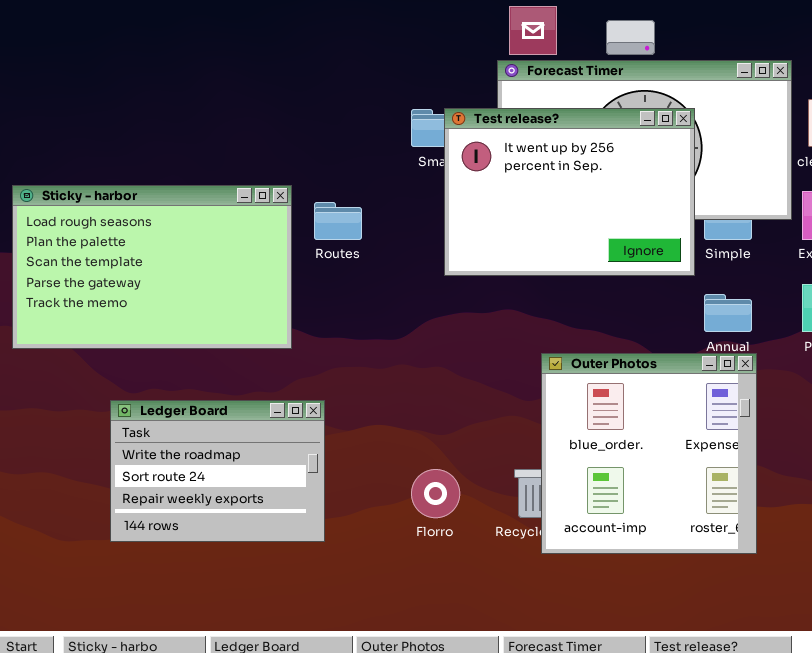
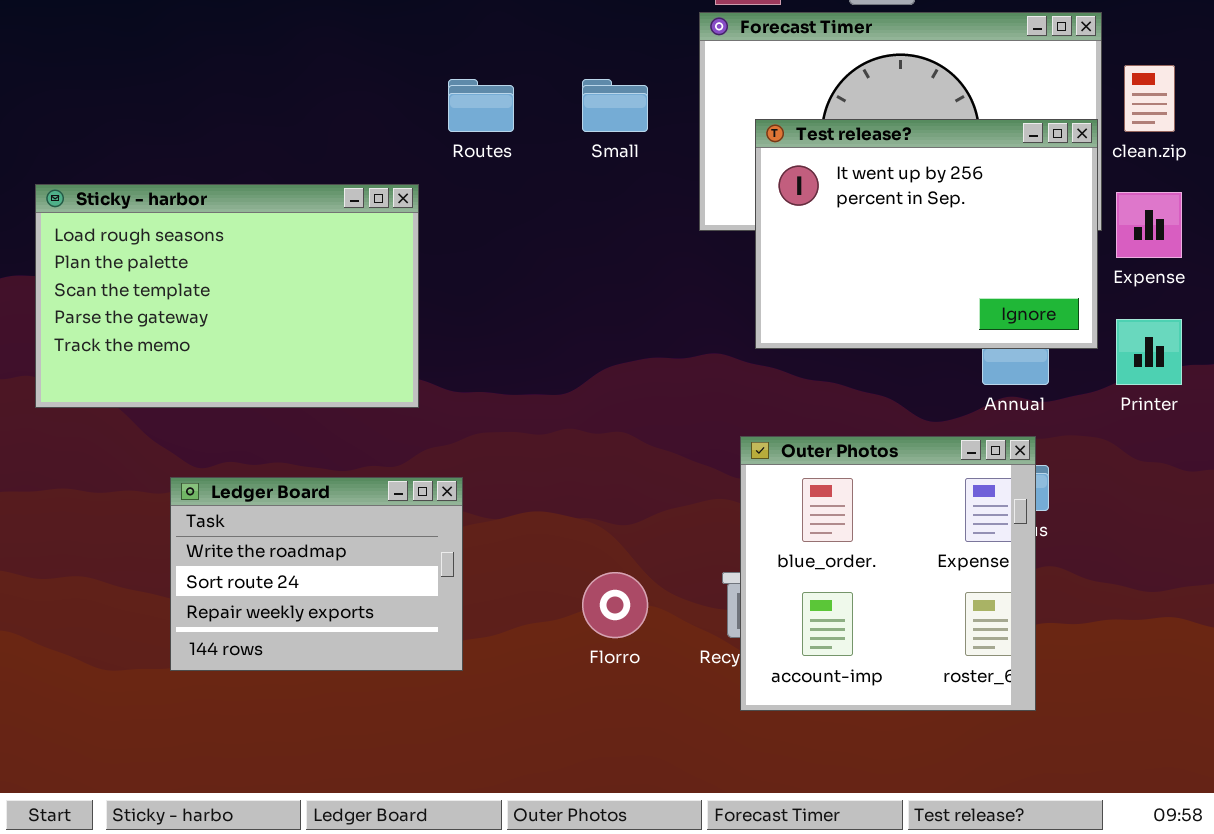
Test release?: [444,108,695,276] -> [755,119,1098,349], moved
Routes: [314,202,362,240] -> [448,79,514,132], moved
Outer Photos: [541,353,757,554] -> [740,436,1036,711], moved

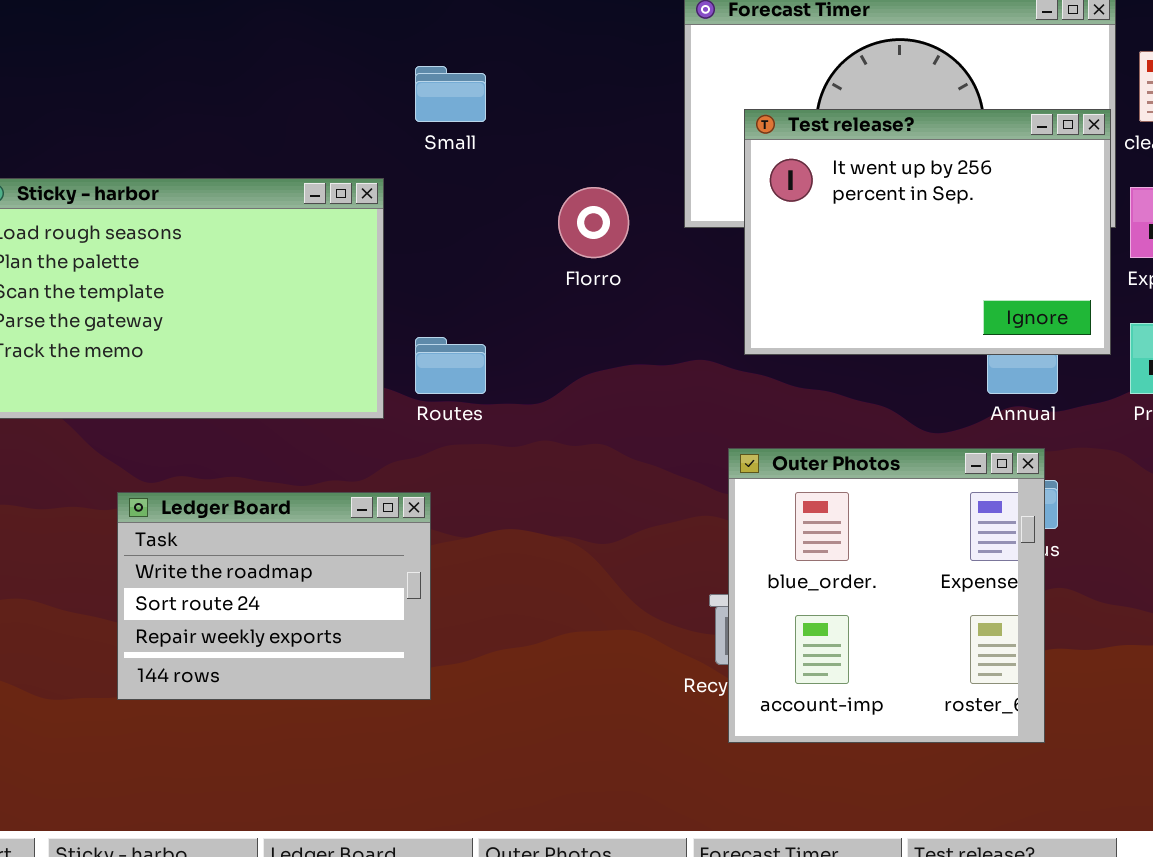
Routes: [448,79,514,132] -> [415,337,486,394], moved
Small: [582,79,648,132] -> [415,66,486,122], moved
Florro: [582,572,648,638] -> [558,187,629,258], moved

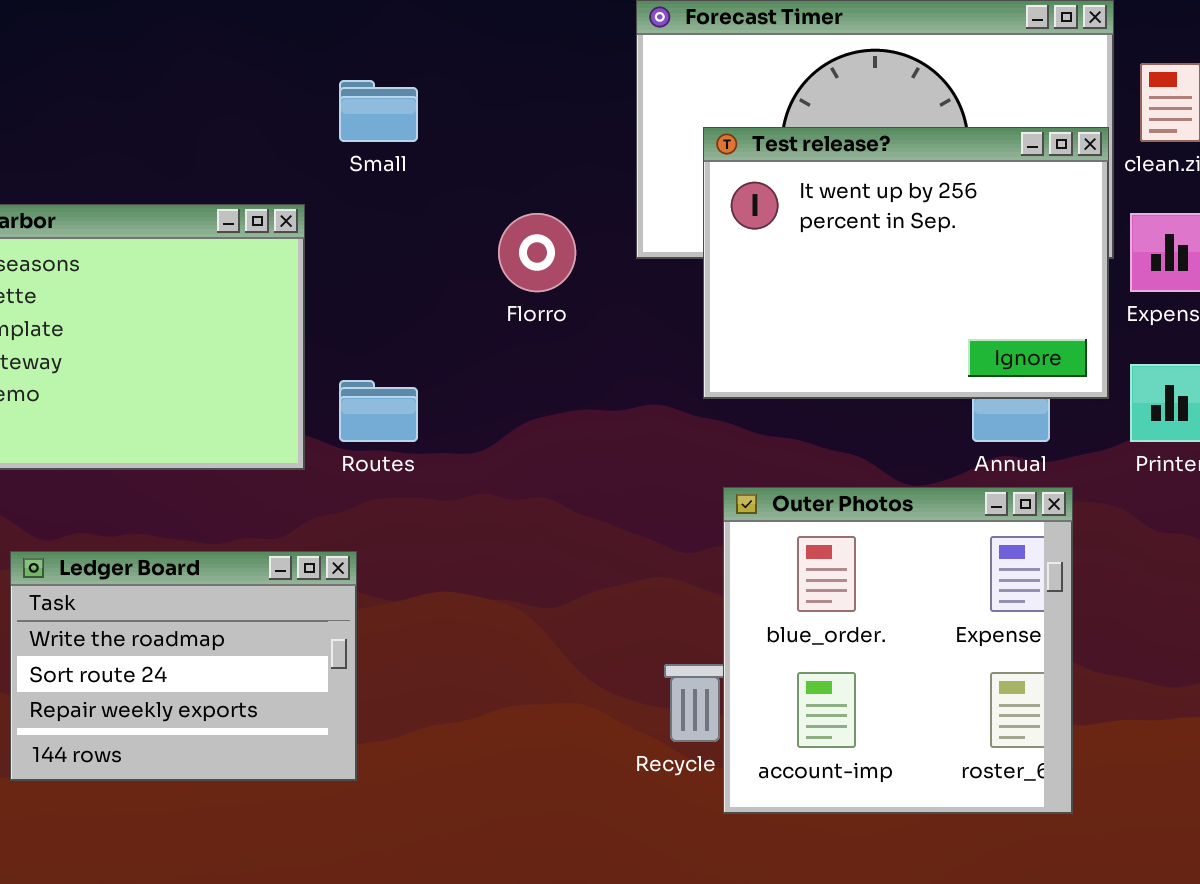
Outer Photos: [728,448,1045,743] -> [723,487,1073,814], moved

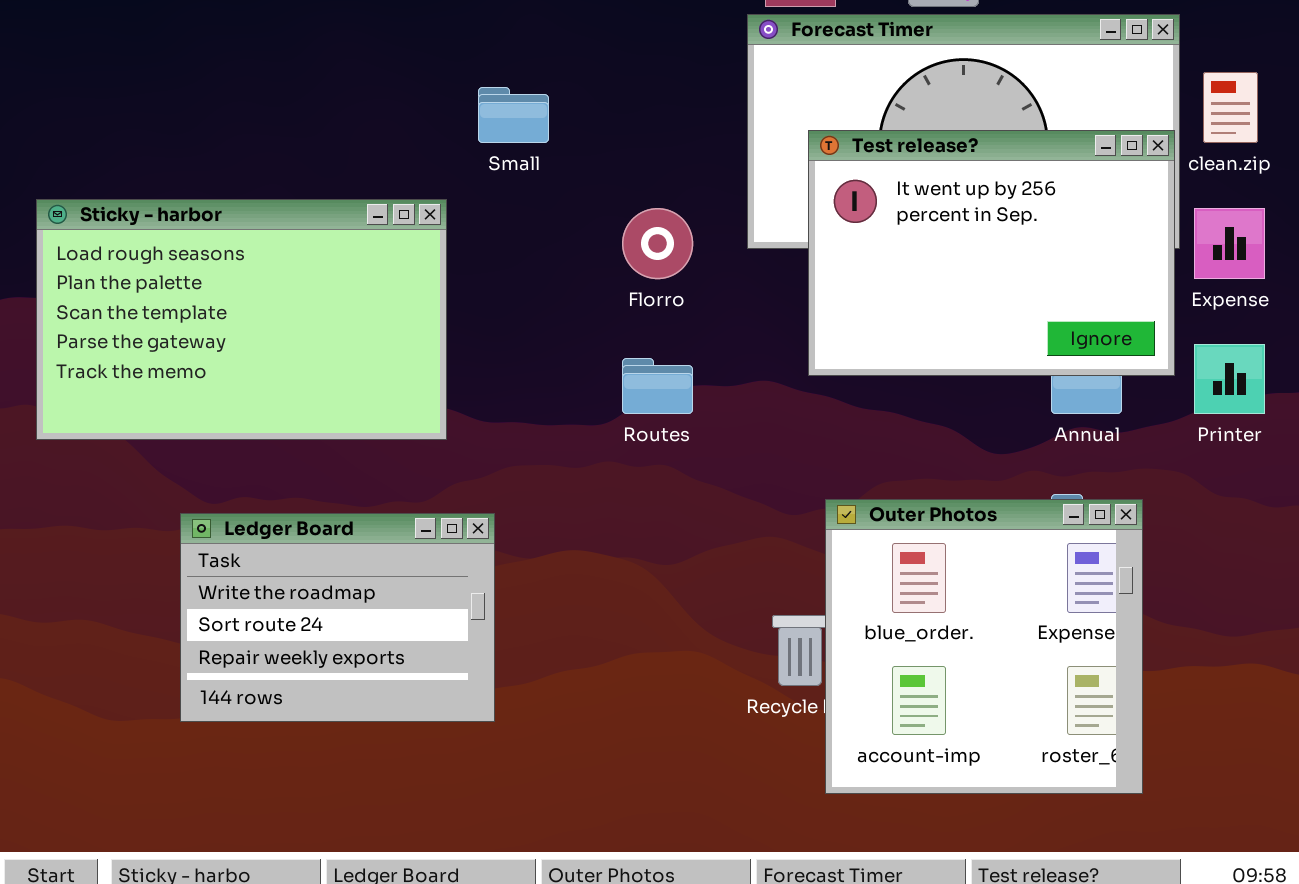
Routes: [339,380,418,442] -> [622,358,693,414], moved
Outer Photos: [723,487,1073,814] -> [825,499,1143,794], moved

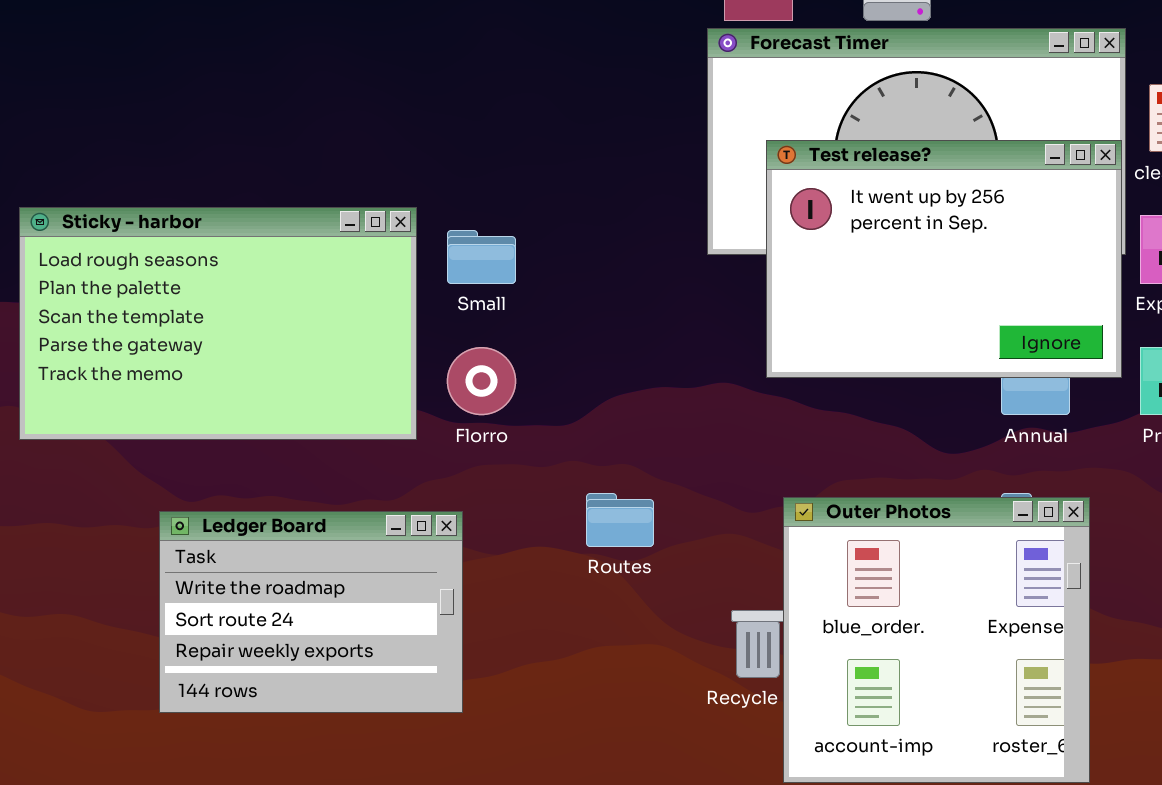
Small: [478,87,549,143] -> [447,230,516,284], moved
Florro: [622,208,693,279] -> [447,347,516,415], moved
Routes: [622,358,693,414] -> [586,493,654,547], moved

